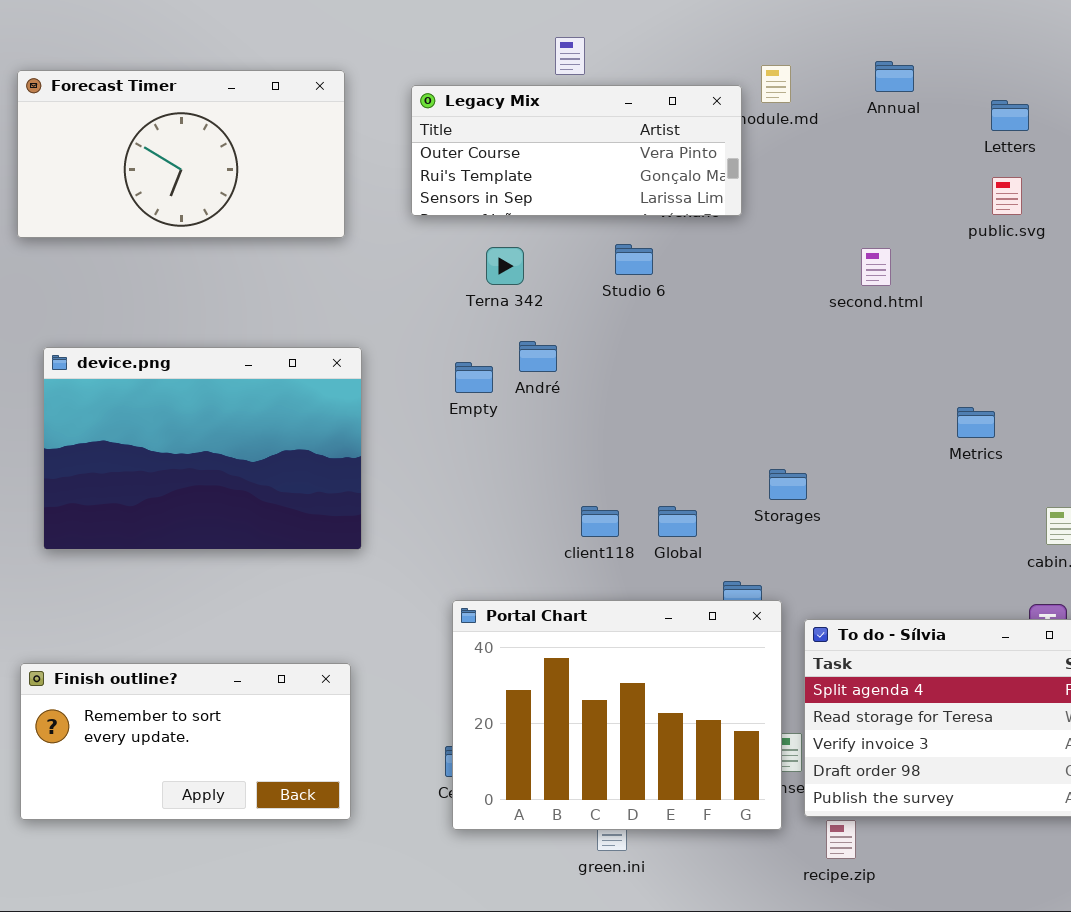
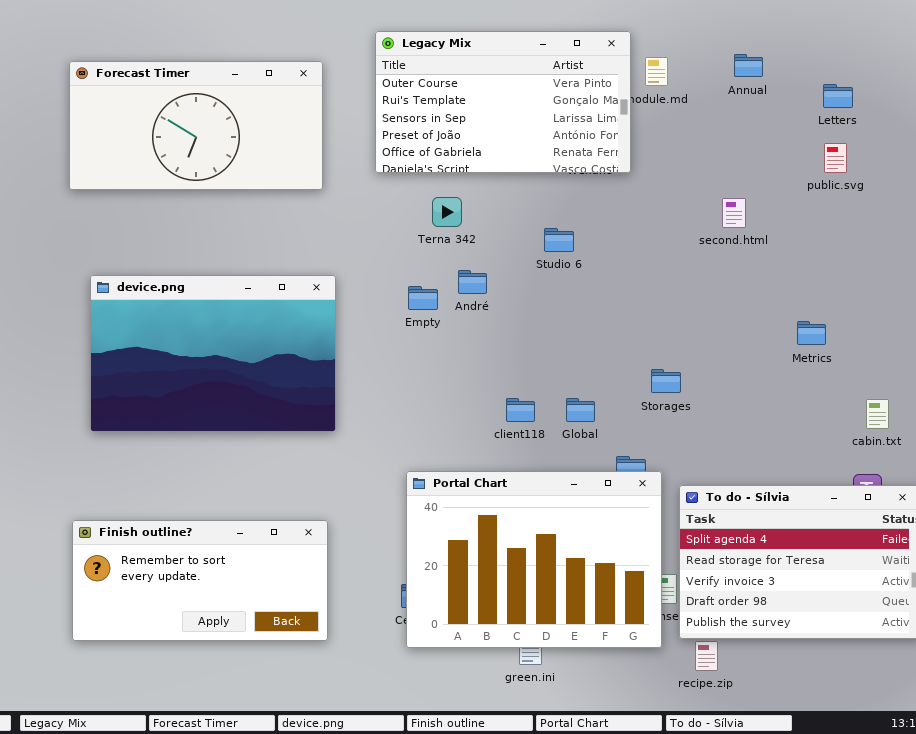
Legacy Mix: [411,85,742,216] -> [375,31,631,173], resized
Studio 6: [615,244,653,275] -> [544,228,574,252], moved

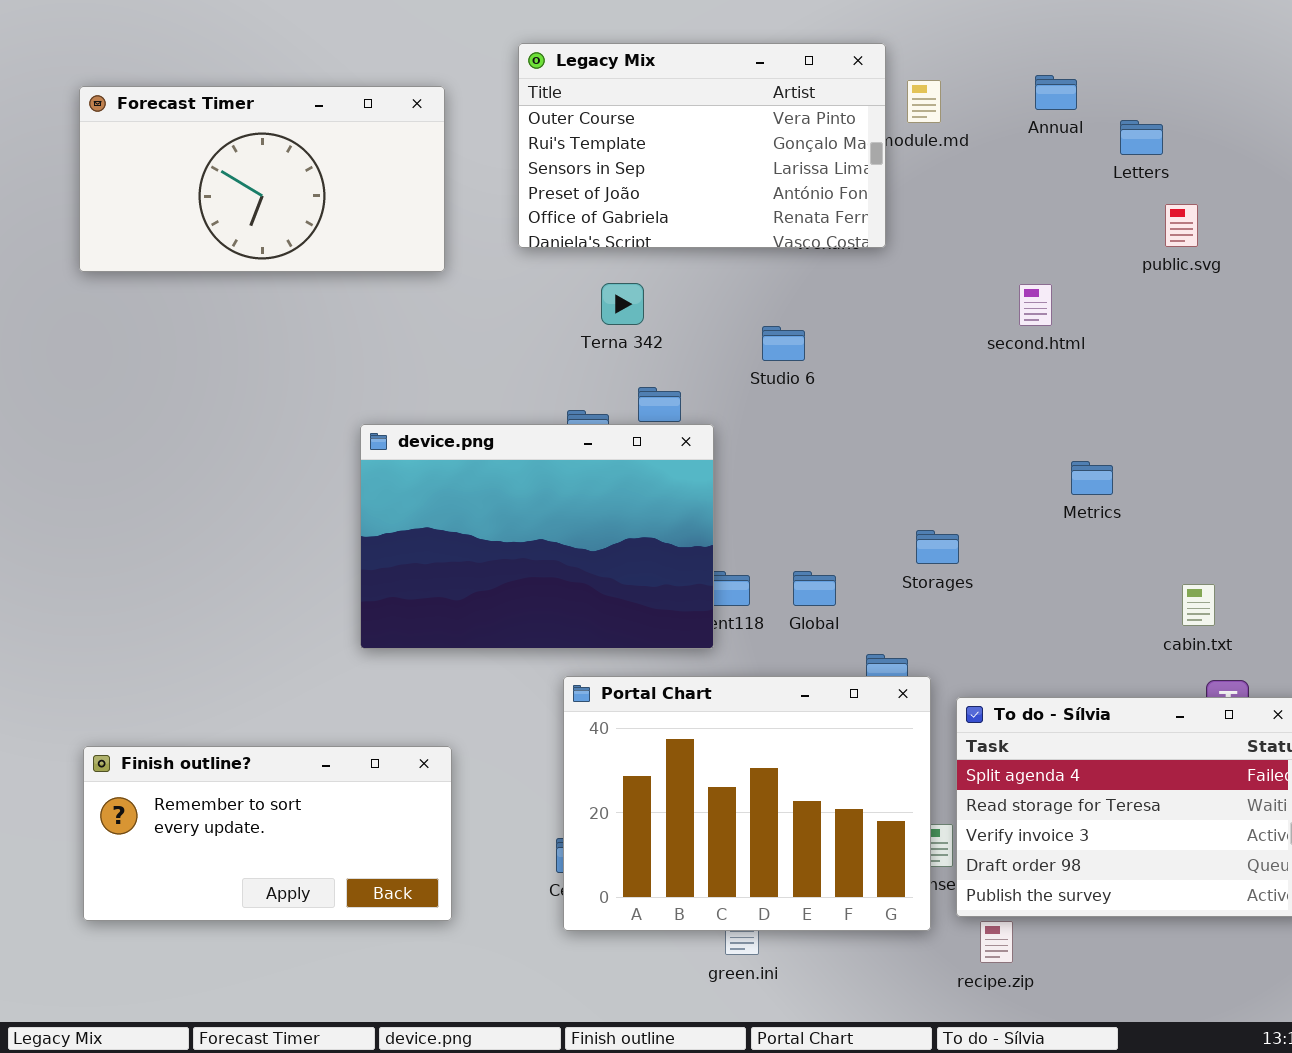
Letters: [823,84,853,108] -> [1120,120,1163,155], moved
device.png: [90,275,336,432] -> [360,424,714,649], moved
Metrics: [797,321,826,345] -> [1071,461,1113,495], moved
cabin.txt: [866,399,889,429] -> [1182,584,1215,626], moved

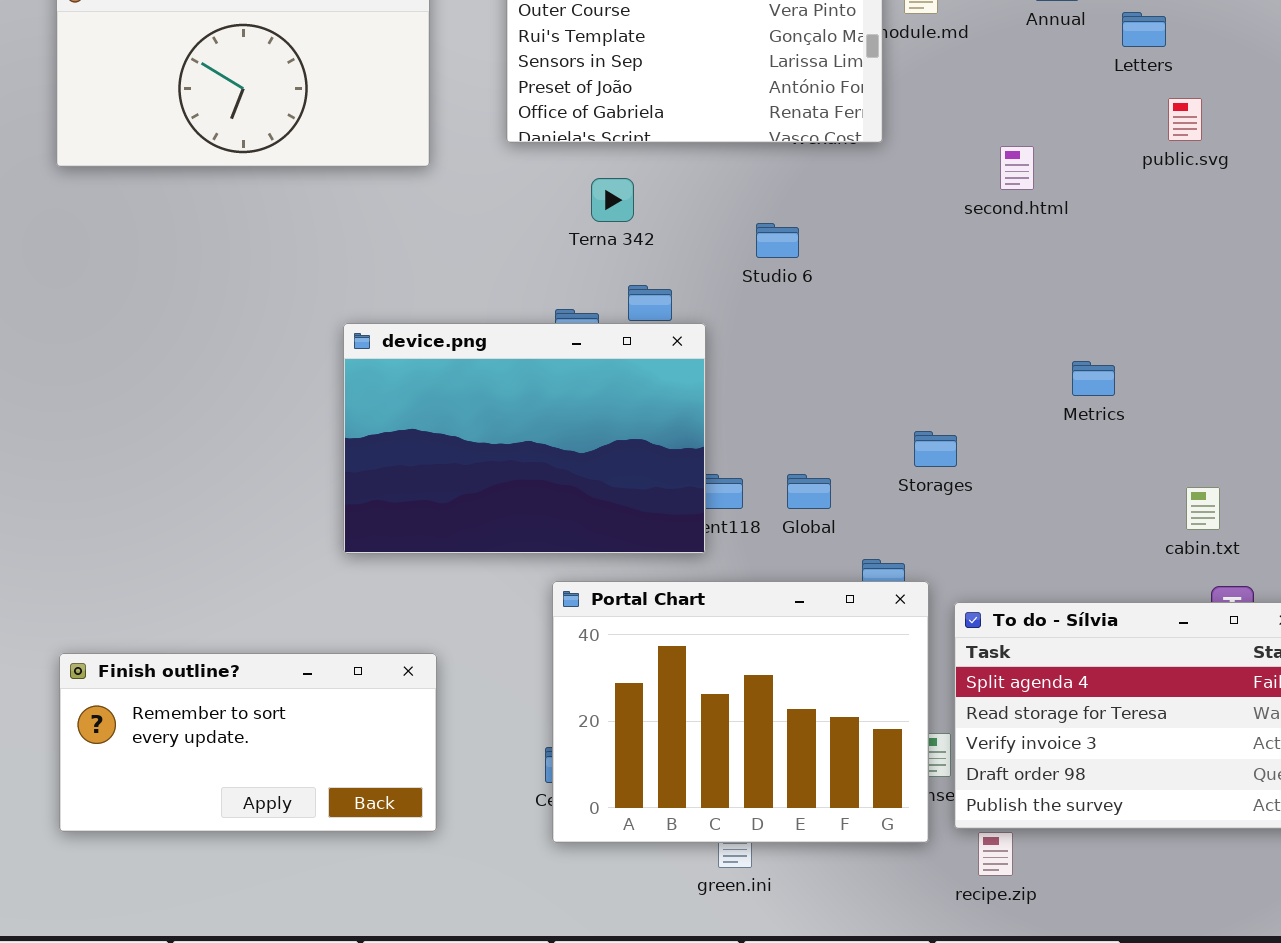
second.html: [1019,284,1052,326] -> [1000,146,1034,190], moved

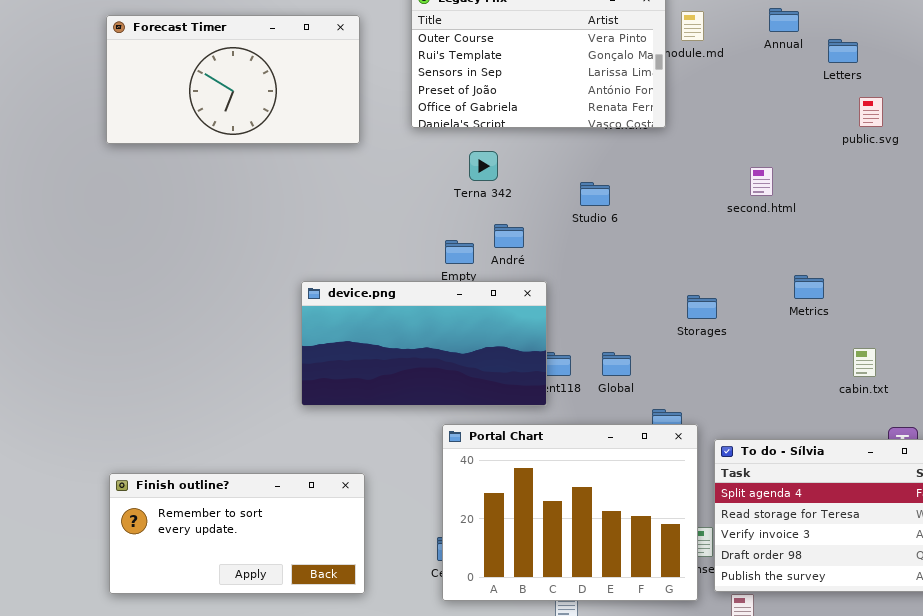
second.html: [1000,146,1034,190] -> [750,167,773,196], moved
device.png: [343,323,706,554] -> [301,281,547,406], resized
Storages: [914,431,957,467] -> [687,295,717,319], moved
cabin.txt: [1186,487,1220,530] -> [853,348,876,377], moved

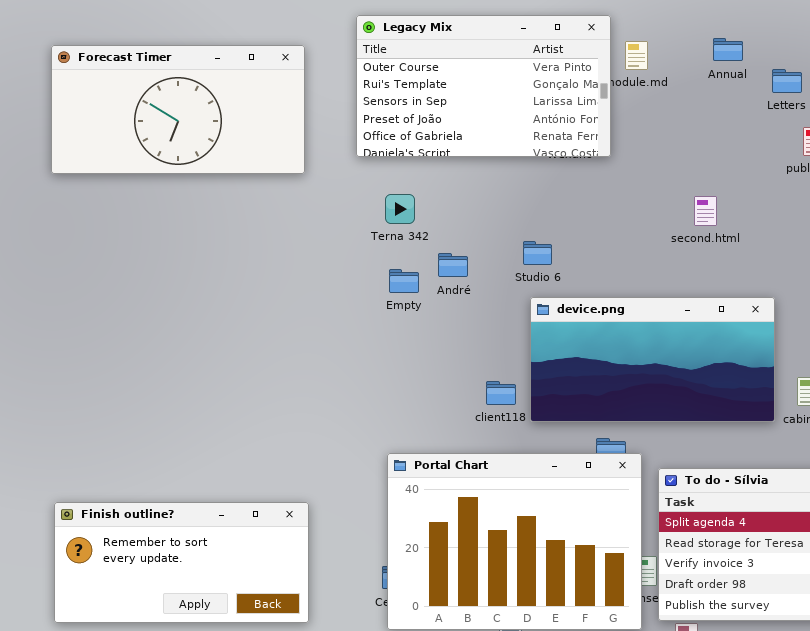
Terna 342: [469,151,498,181] -> [385,194,415,224], moved
Studio 6: [580,182,610,206] -> [523,241,552,265], moved
device.png: [301,281,547,406] -> [530,297,775,422], moved

